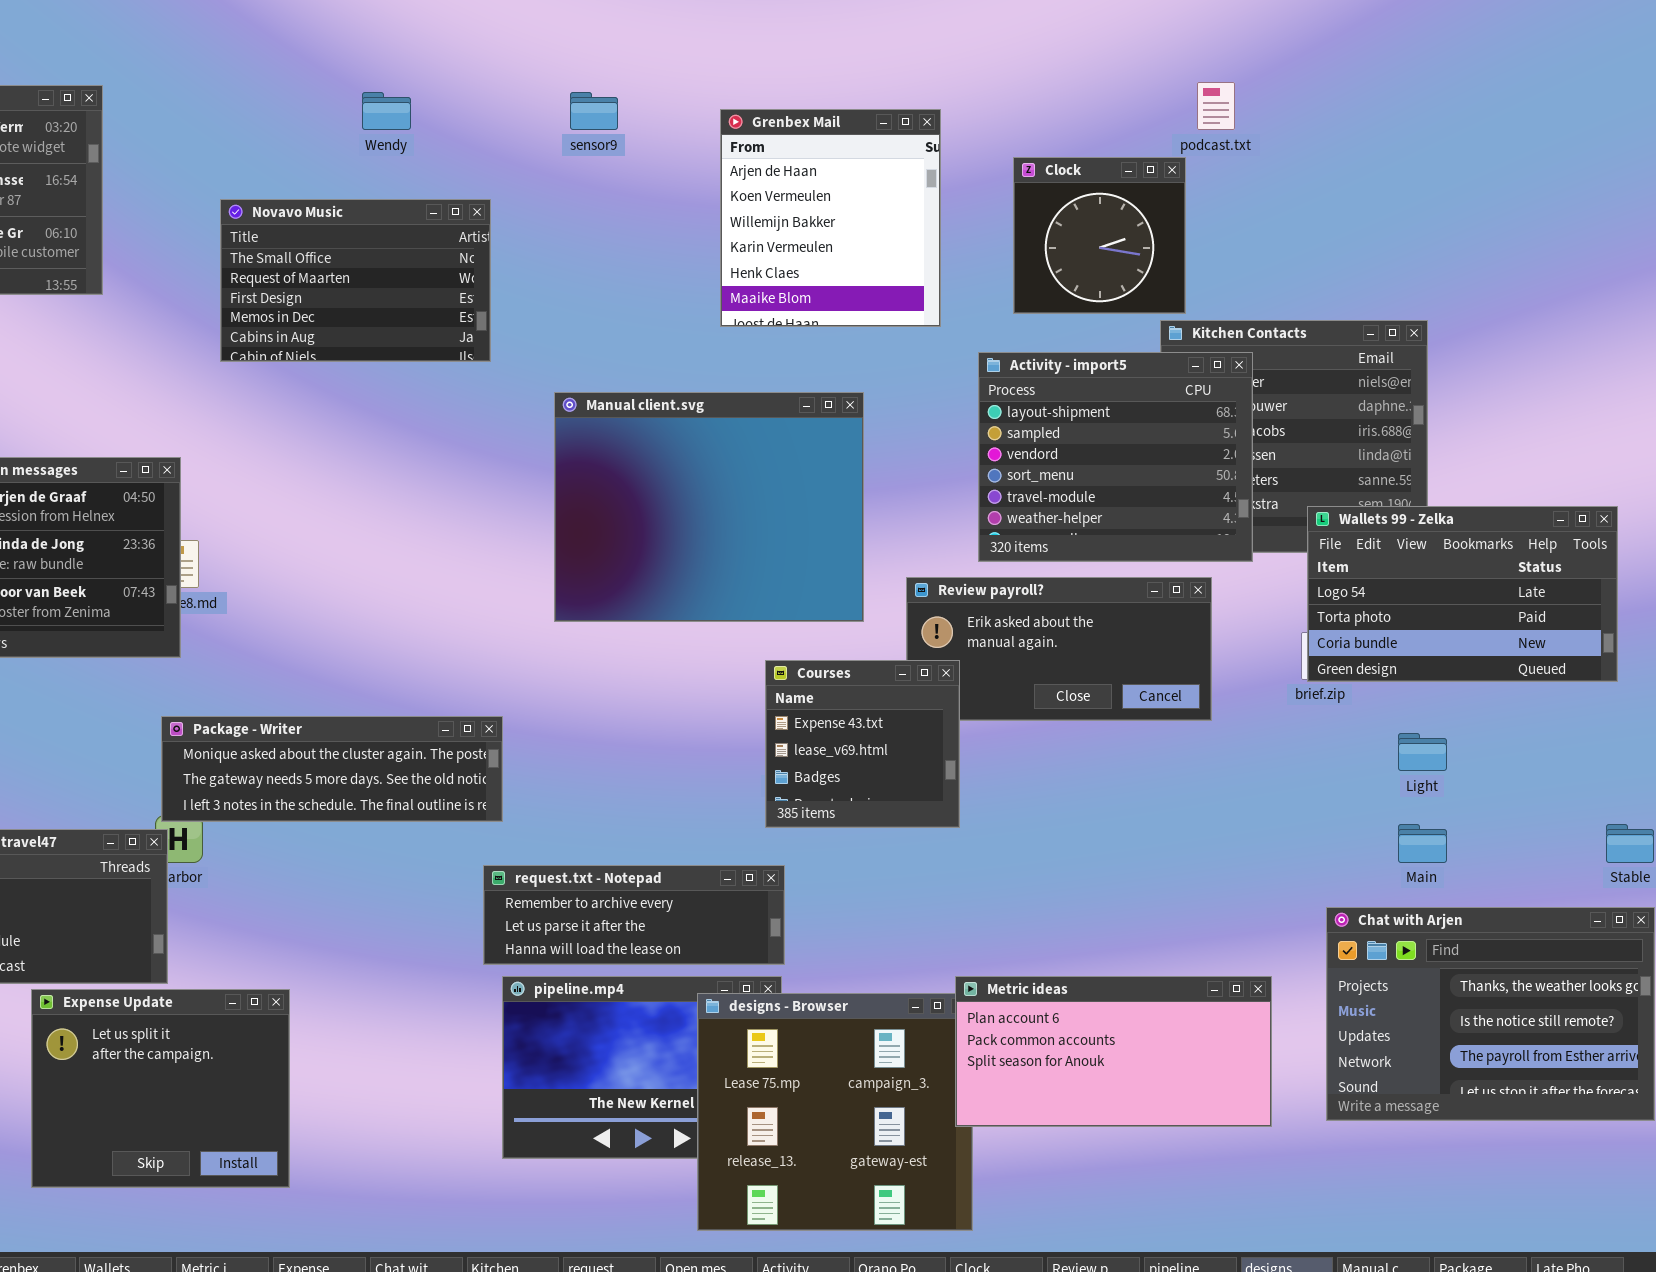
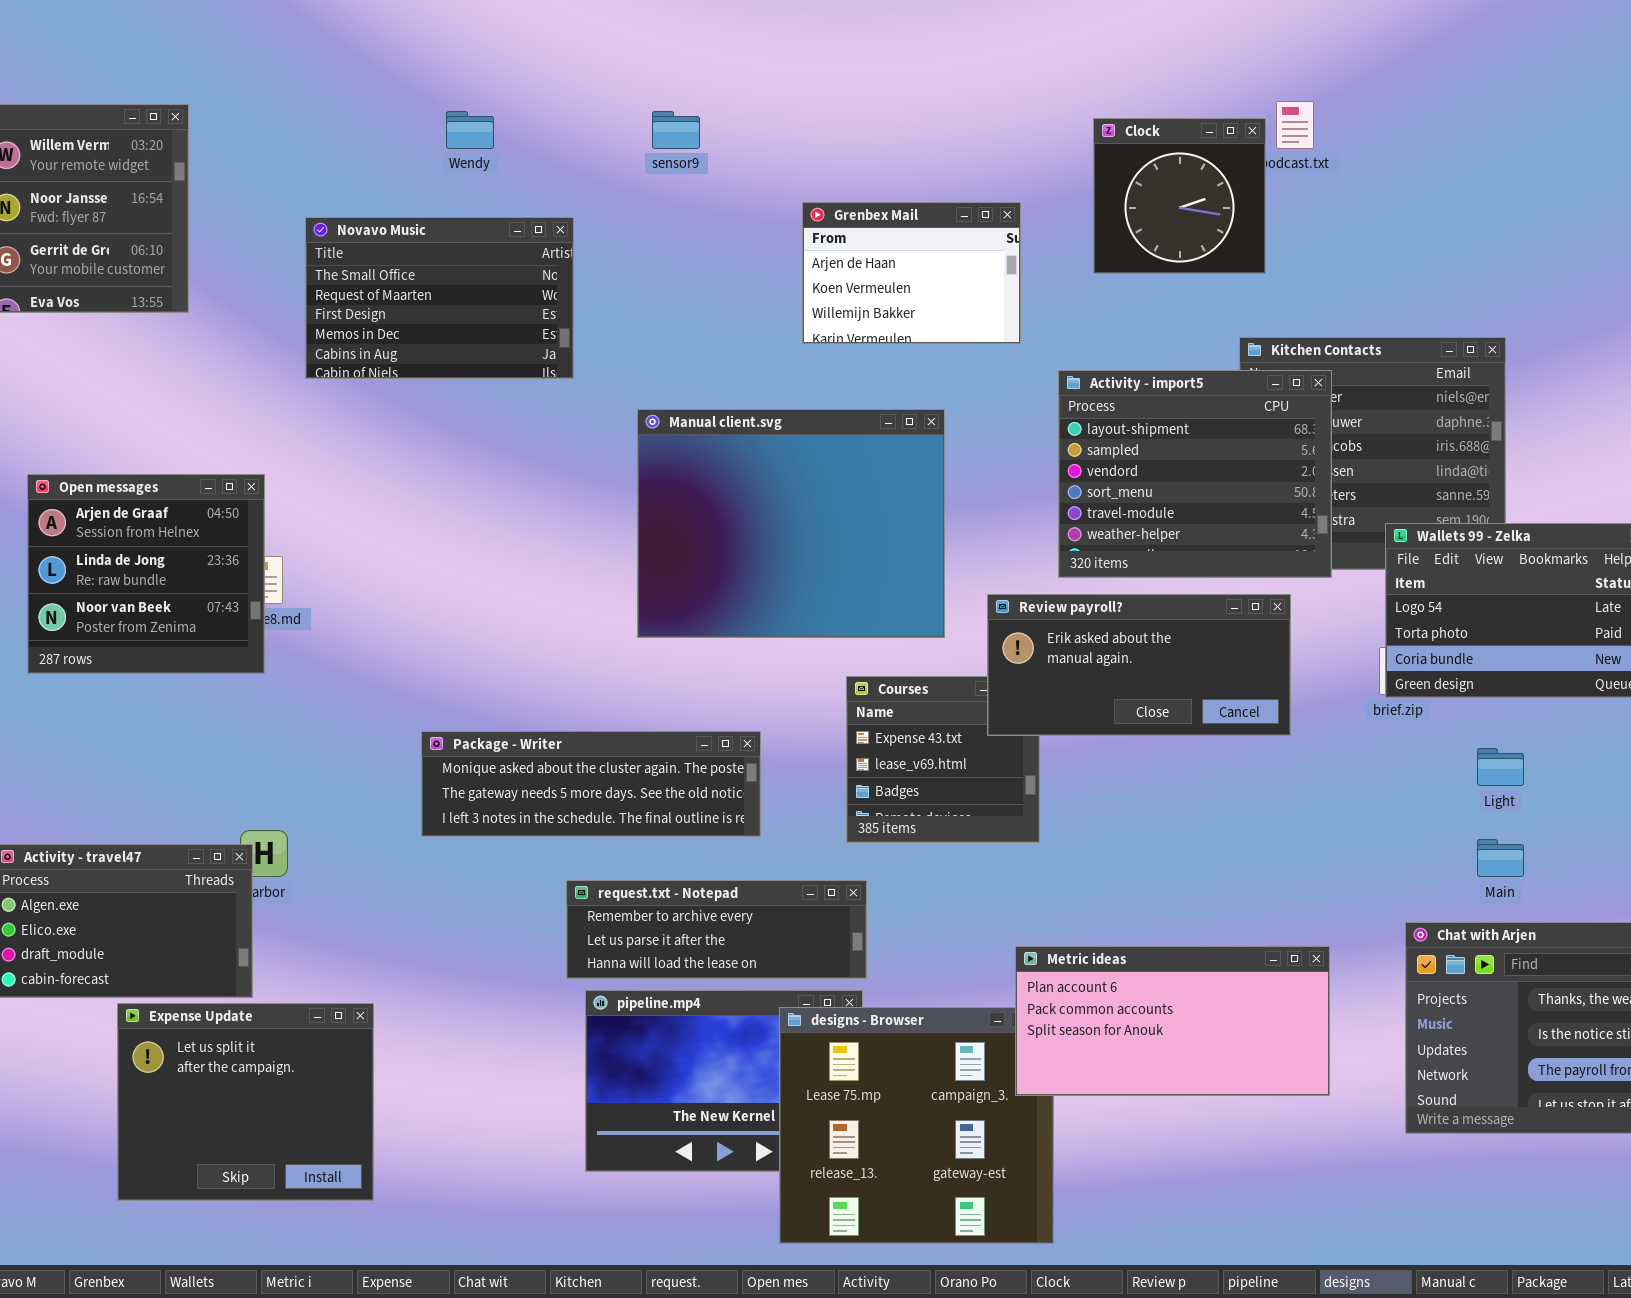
Grenbex Mail: [720,109,941,327] -> [802,202,1021,344], resized
Clock: [1013,157,1186,314] -> [1093,118,1266,274], moved
Review payroll?: [906,577,1212,721] -> [987,594,1291,736], raised
Package - Writer: [161,716,503,822] -> [421,731,761,837], moved
Metric ideas: [955,976,1272,1127] -> [1015,946,1330,1096], moved

